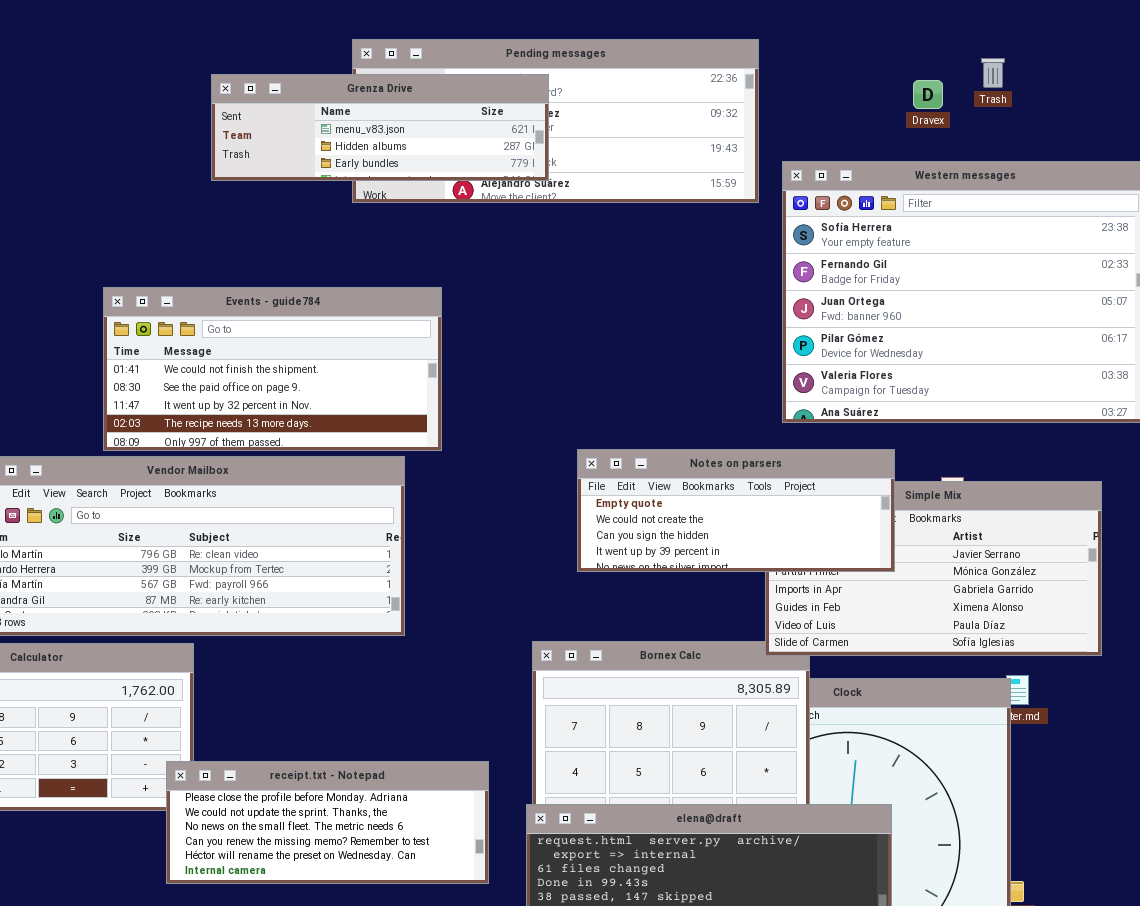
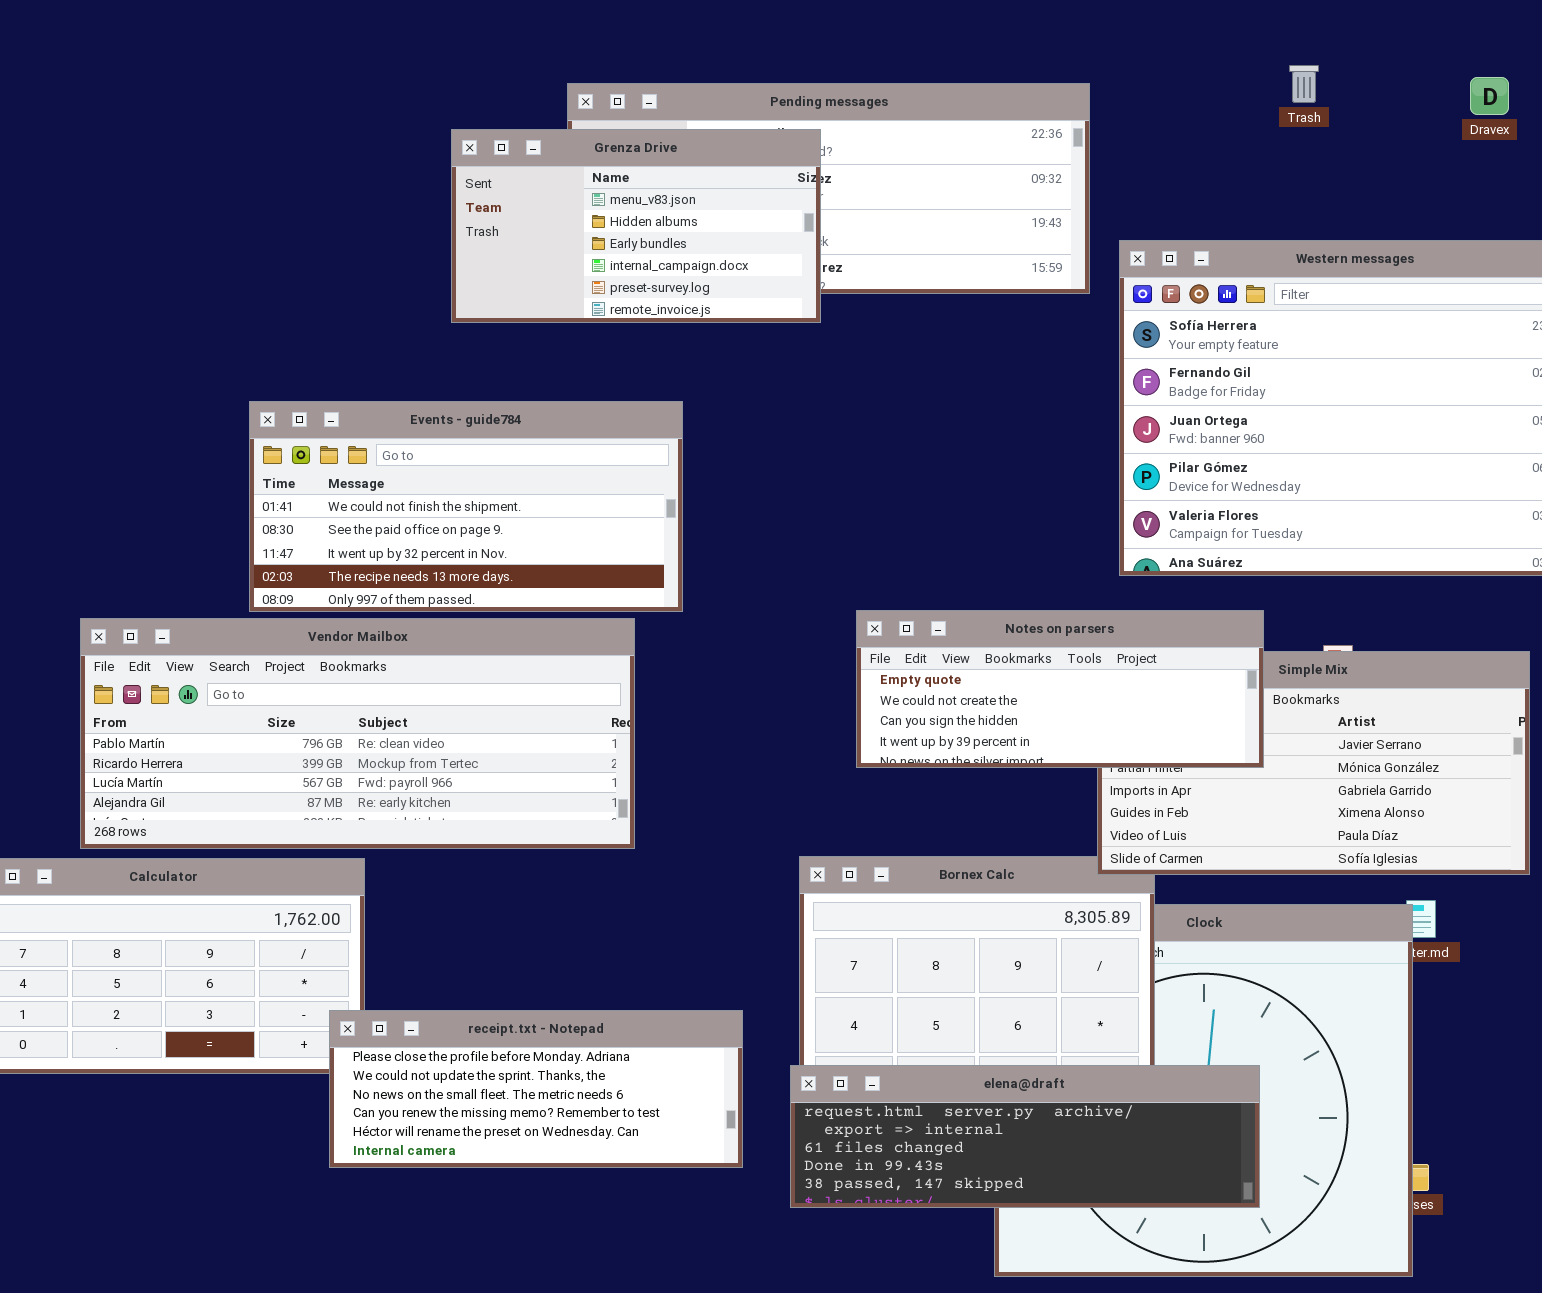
Trash: [981,58,1005,88] -> [1289,65,1319,103], moved
Grenza Drive: [211,74,549,181] -> [451,129,821,323], resized
Dravex: [913,80,943,109] -> [1470,77,1509,115], moved

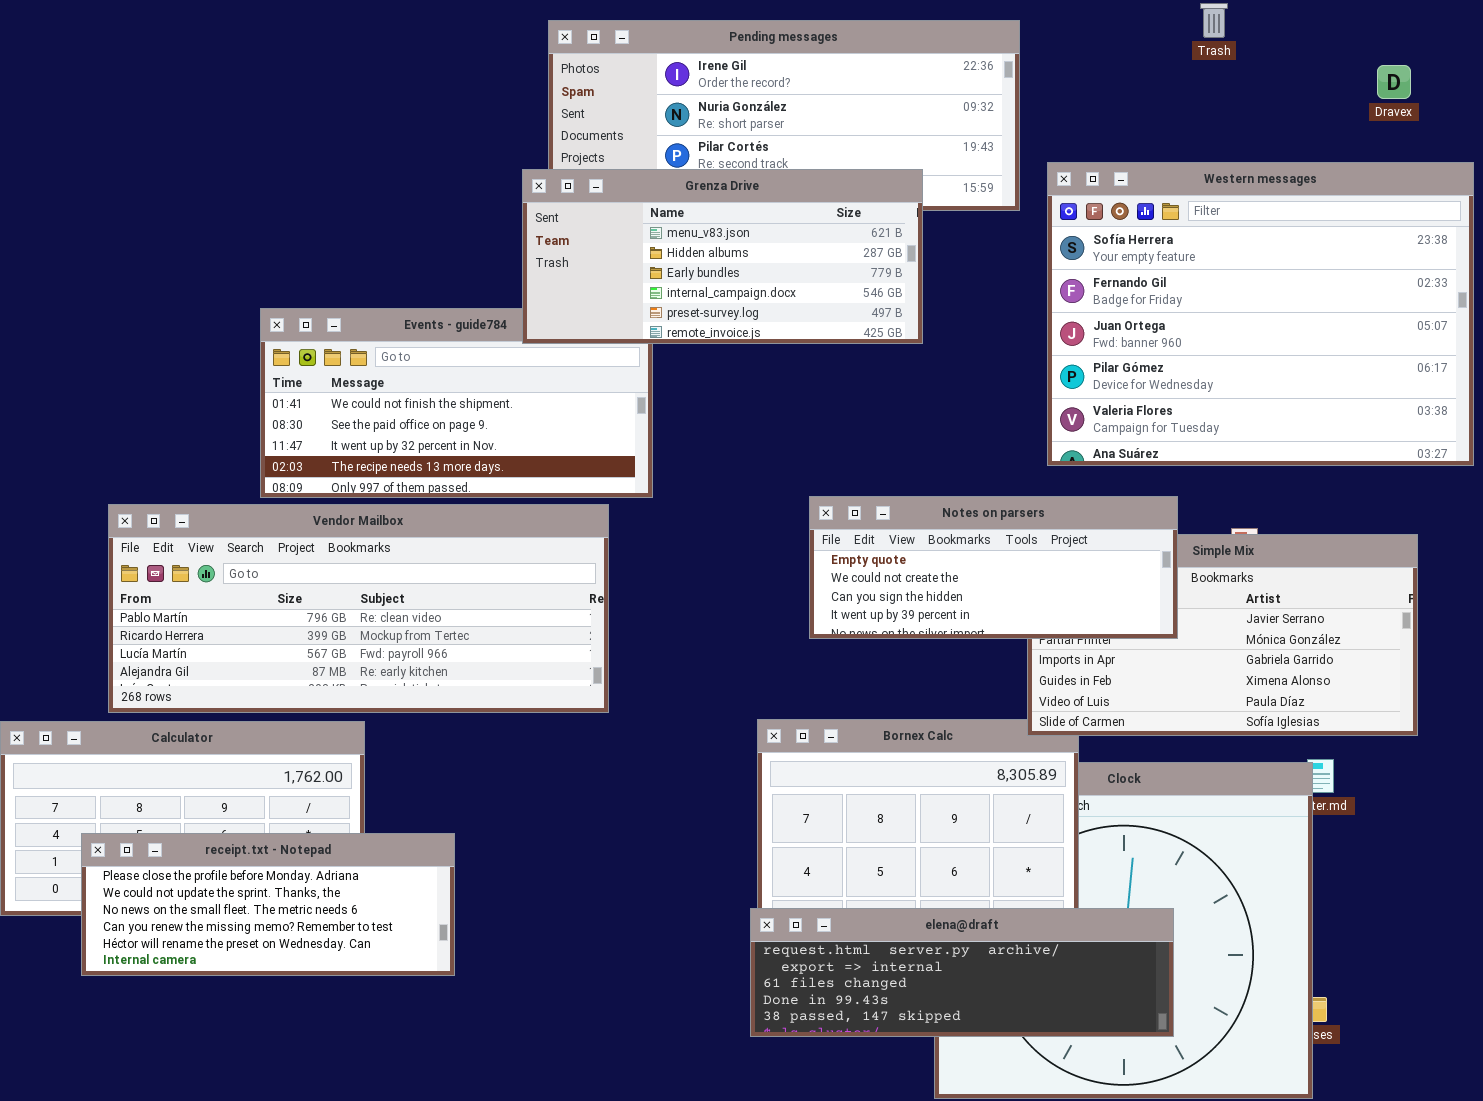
Dravex: [1470,77,1509,115] -> [1377,65,1411,99], moved
Grenza Drive: [451,129,821,323] -> [522,169,923,344], moved, resized
receipt.txt - Notepad: [329,1010,743,1168] -> [81,833,455,976], moved

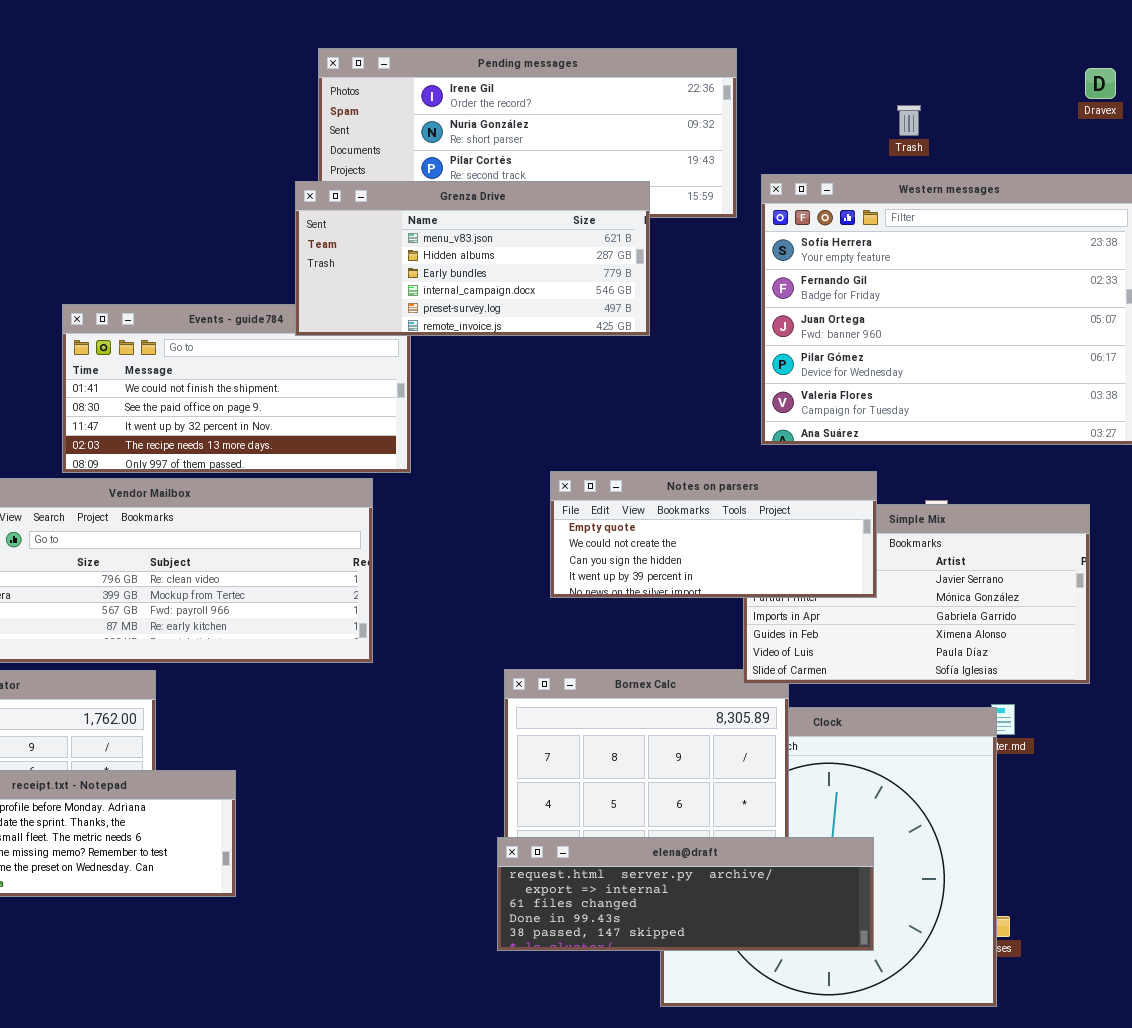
Trash: [1200,3,1228,38] -> [897,105,921,136], moved
Dravex: [1377,65,1411,99] -> [1085,68,1116,99], moved

